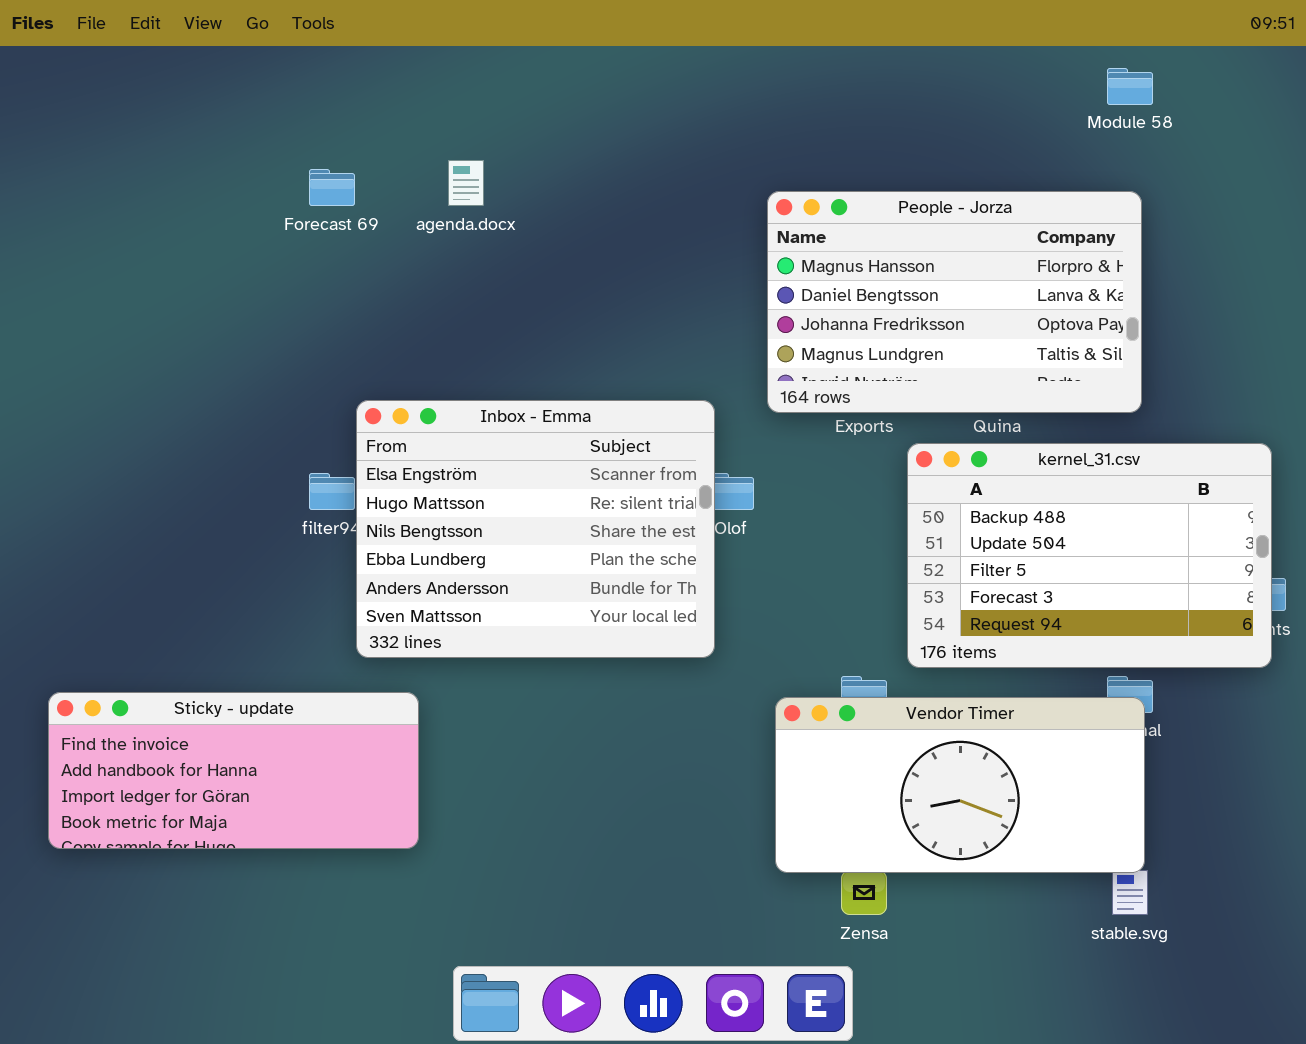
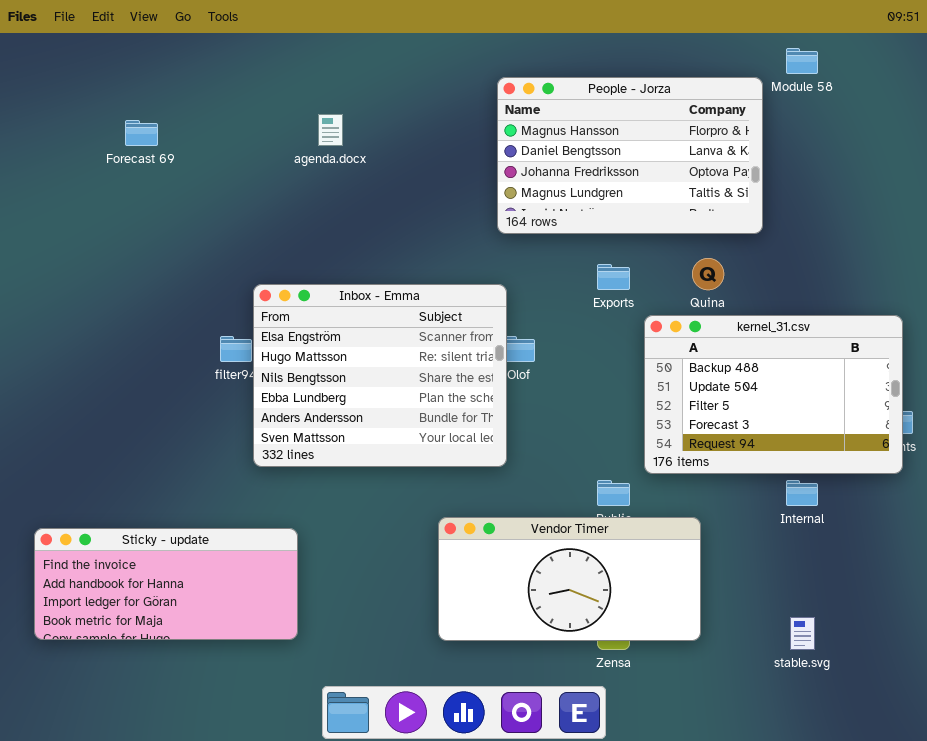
Forecast 69: [309,169,355,206] -> [125,120,158,146], moved
People - Jorza: [767,191,1142,413] -> [497,77,763,234], moved
Sticky - update: [48,692,419,849] -> [34,528,298,640], moved
Vendor Timer: [775,697,1145,873] -> [438,517,701,641], moved

